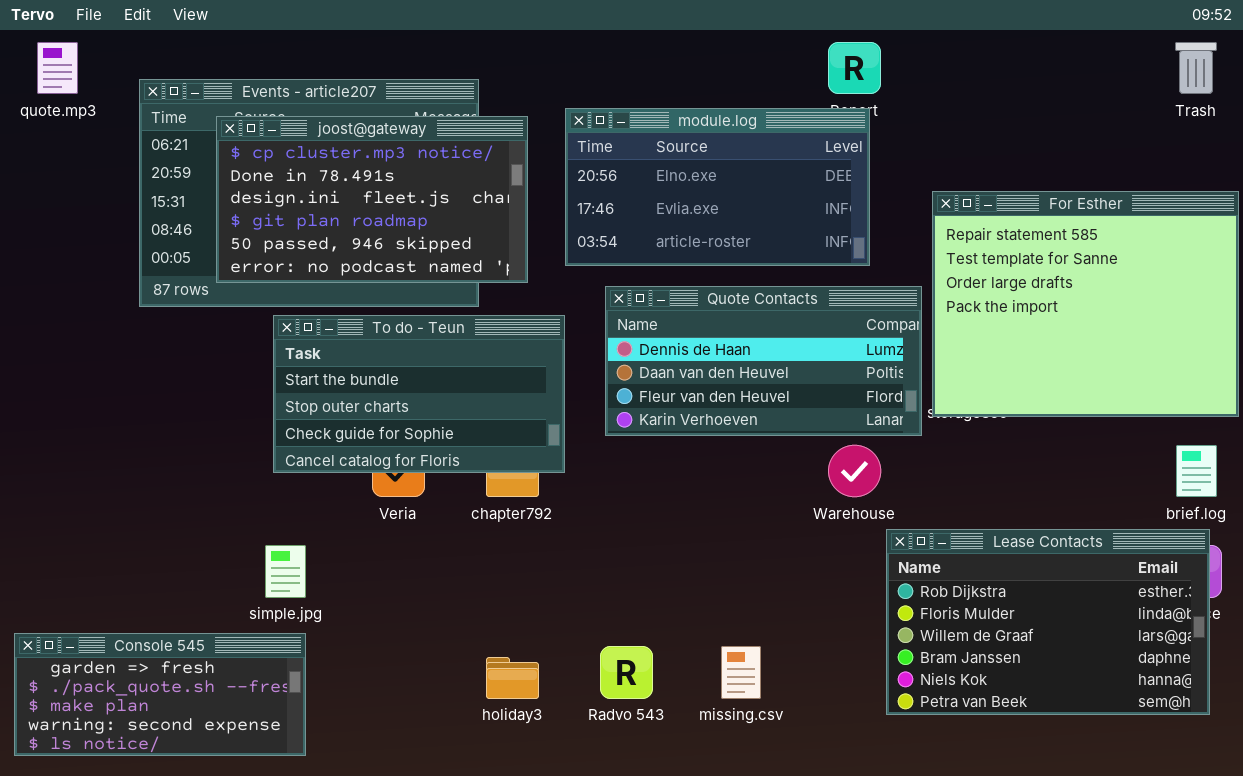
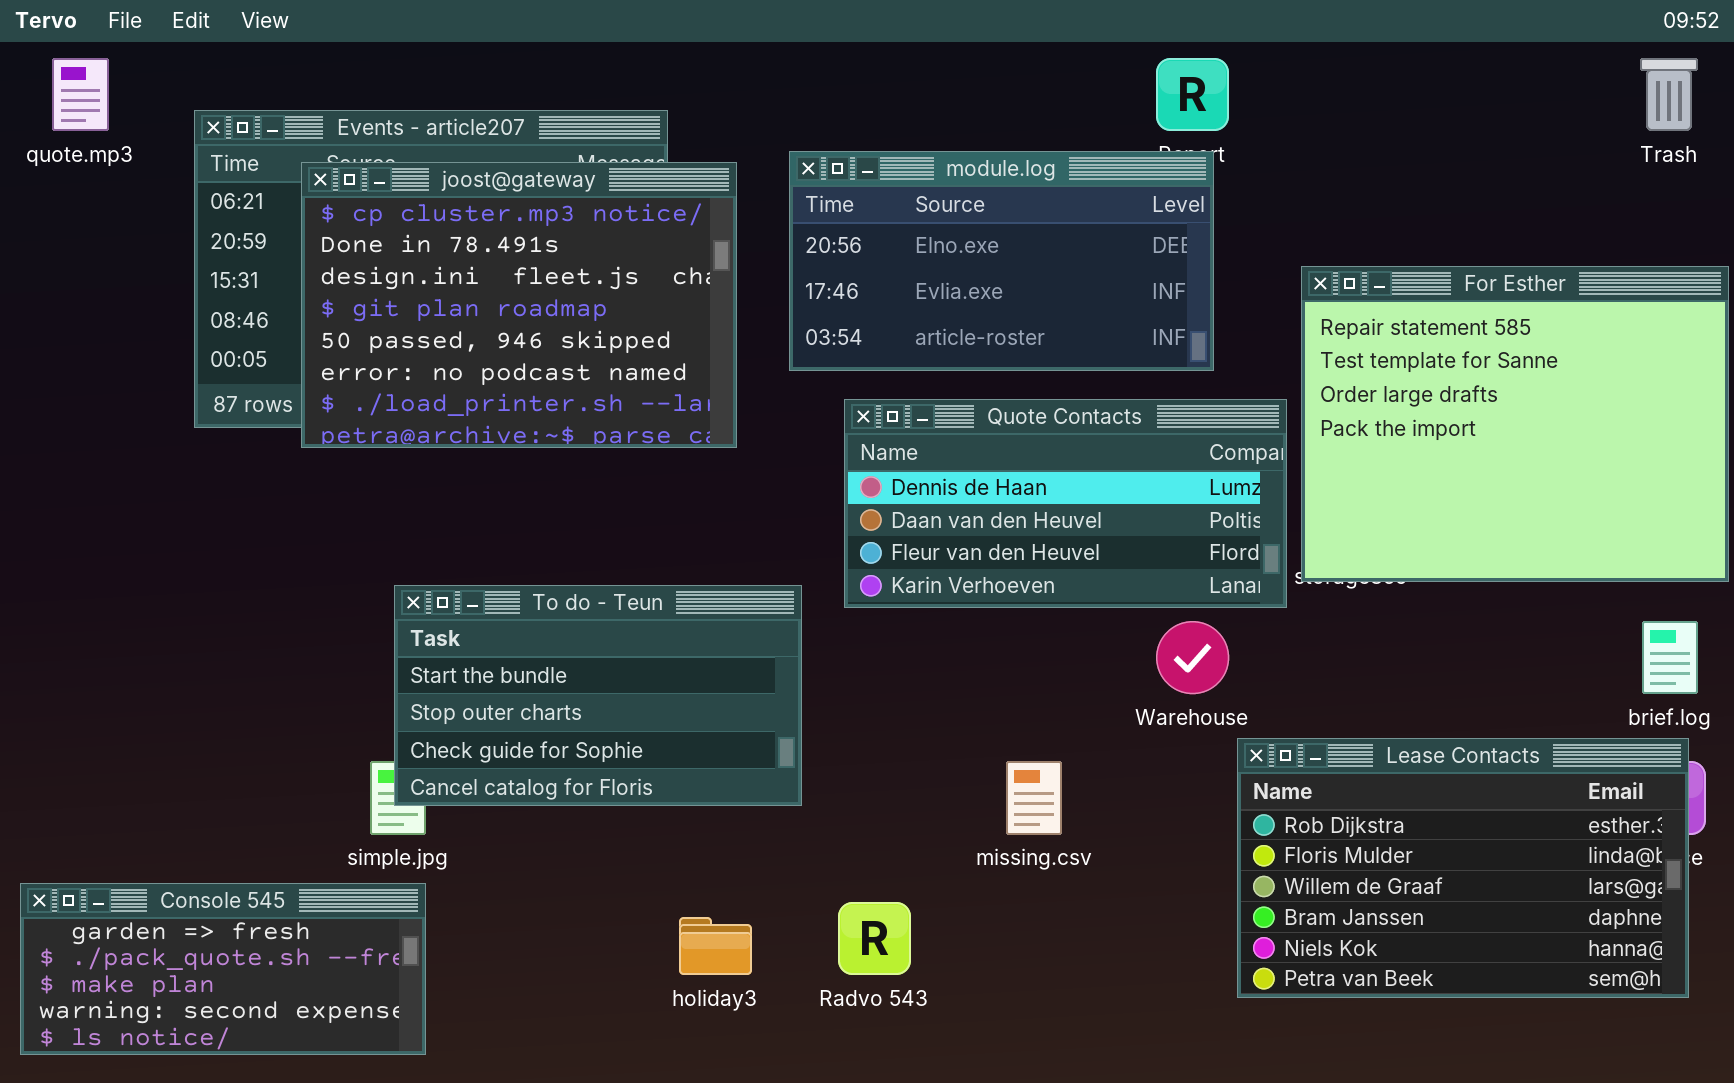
joost@gateway: [216,116,528,283] -> [301,162,737,448], resized
To do - Teun: [273,315,565,473] -> [394,585,802,806], moved
missing.csv: [721,646,761,699] -> [1006,761,1062,835], moved

